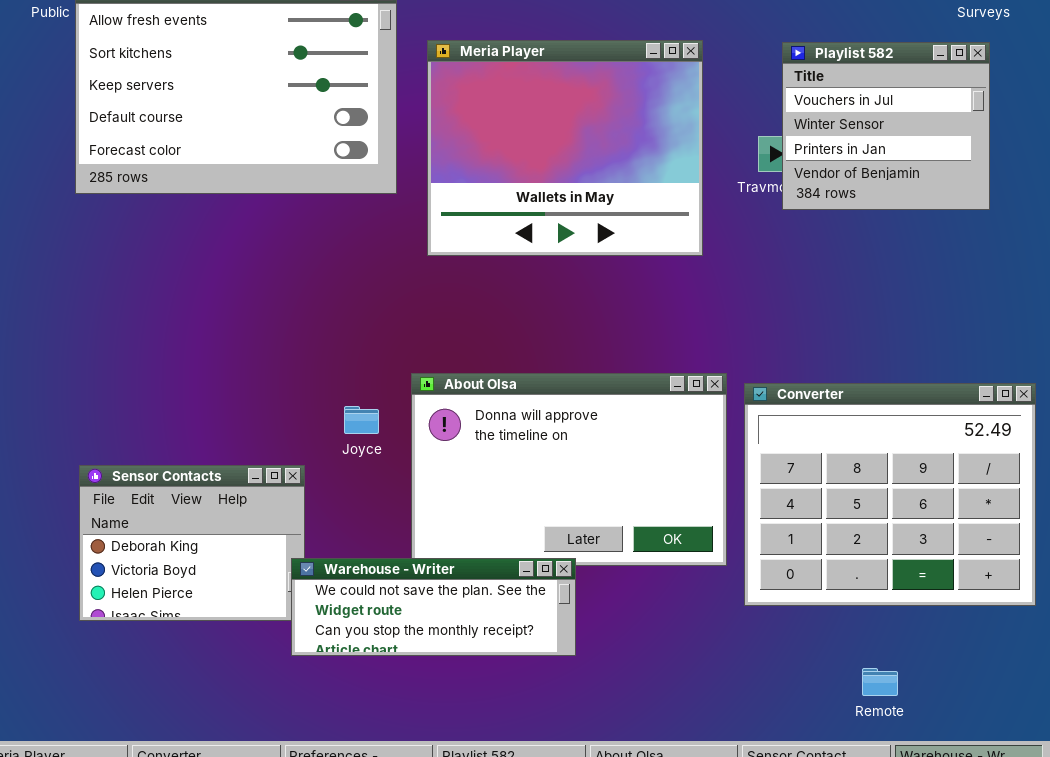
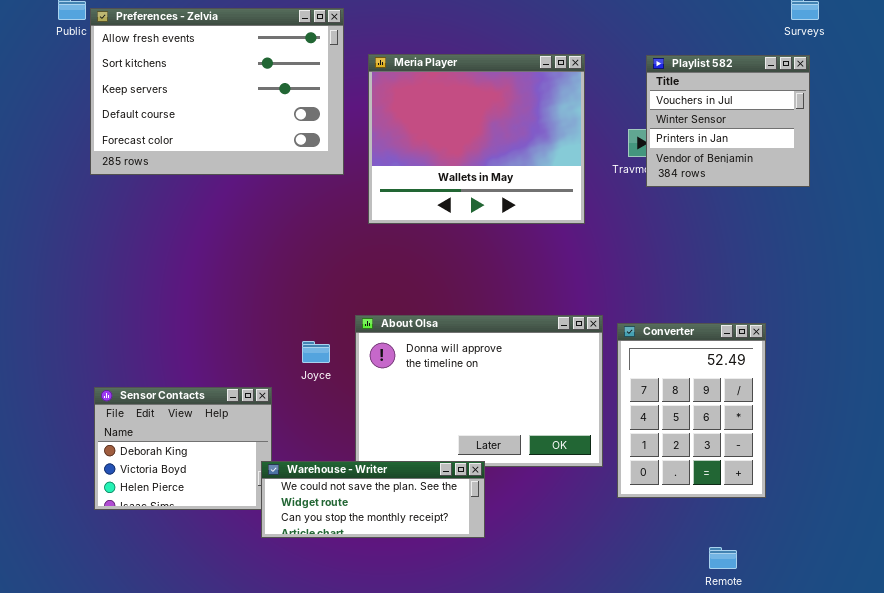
Converter: [744,383,1036,606] -> [617,323,766,498], resized

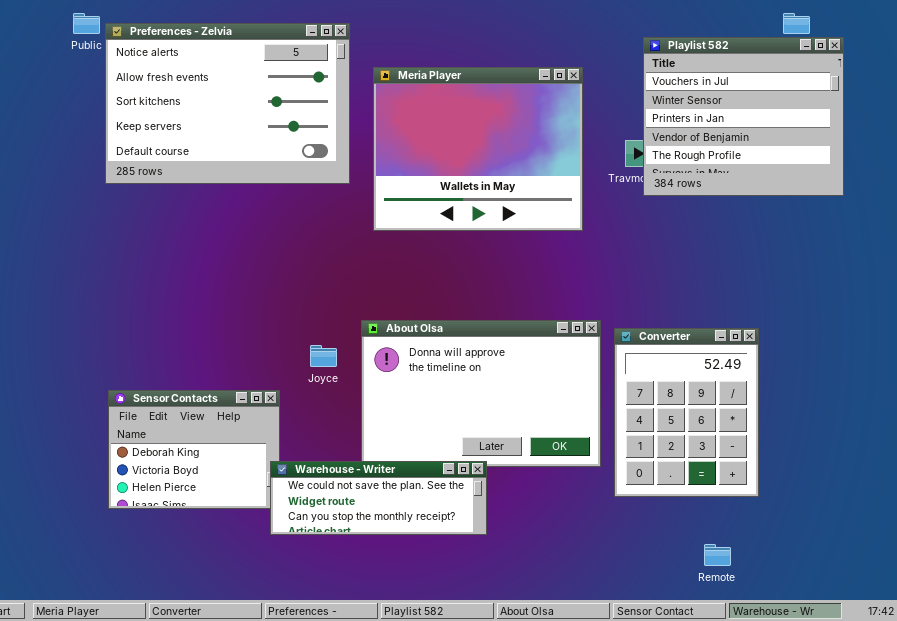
Preferences - Zelvia: [90,8,344,175] -> [105,23,350,184], scrolled up 1 row
Playlist 582: [646,55,810,187] -> [643,37,844,196], resized

